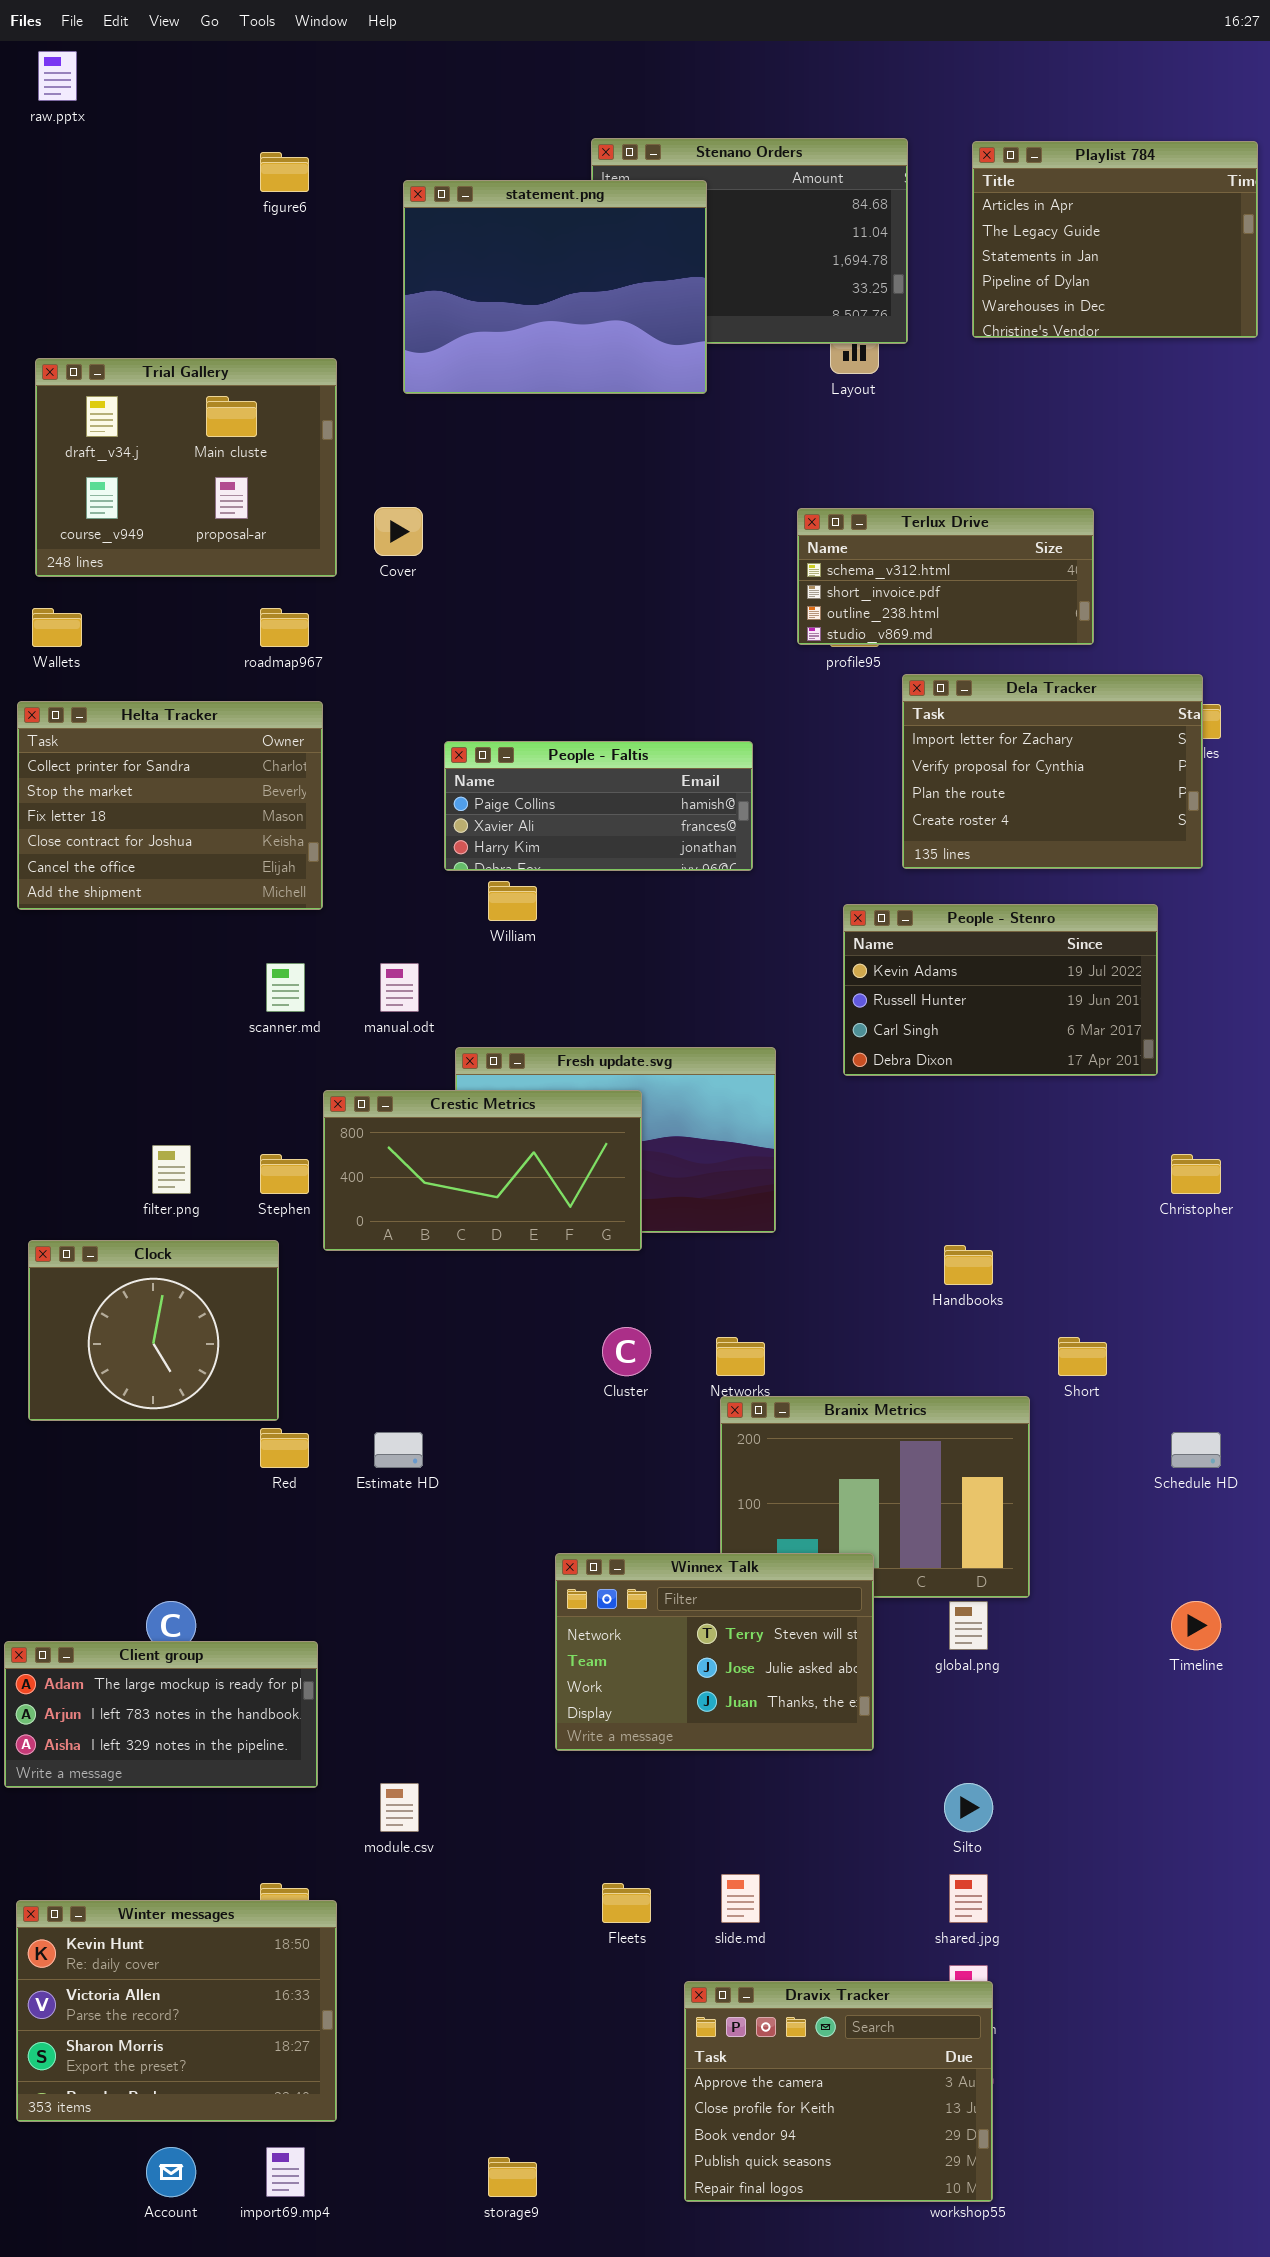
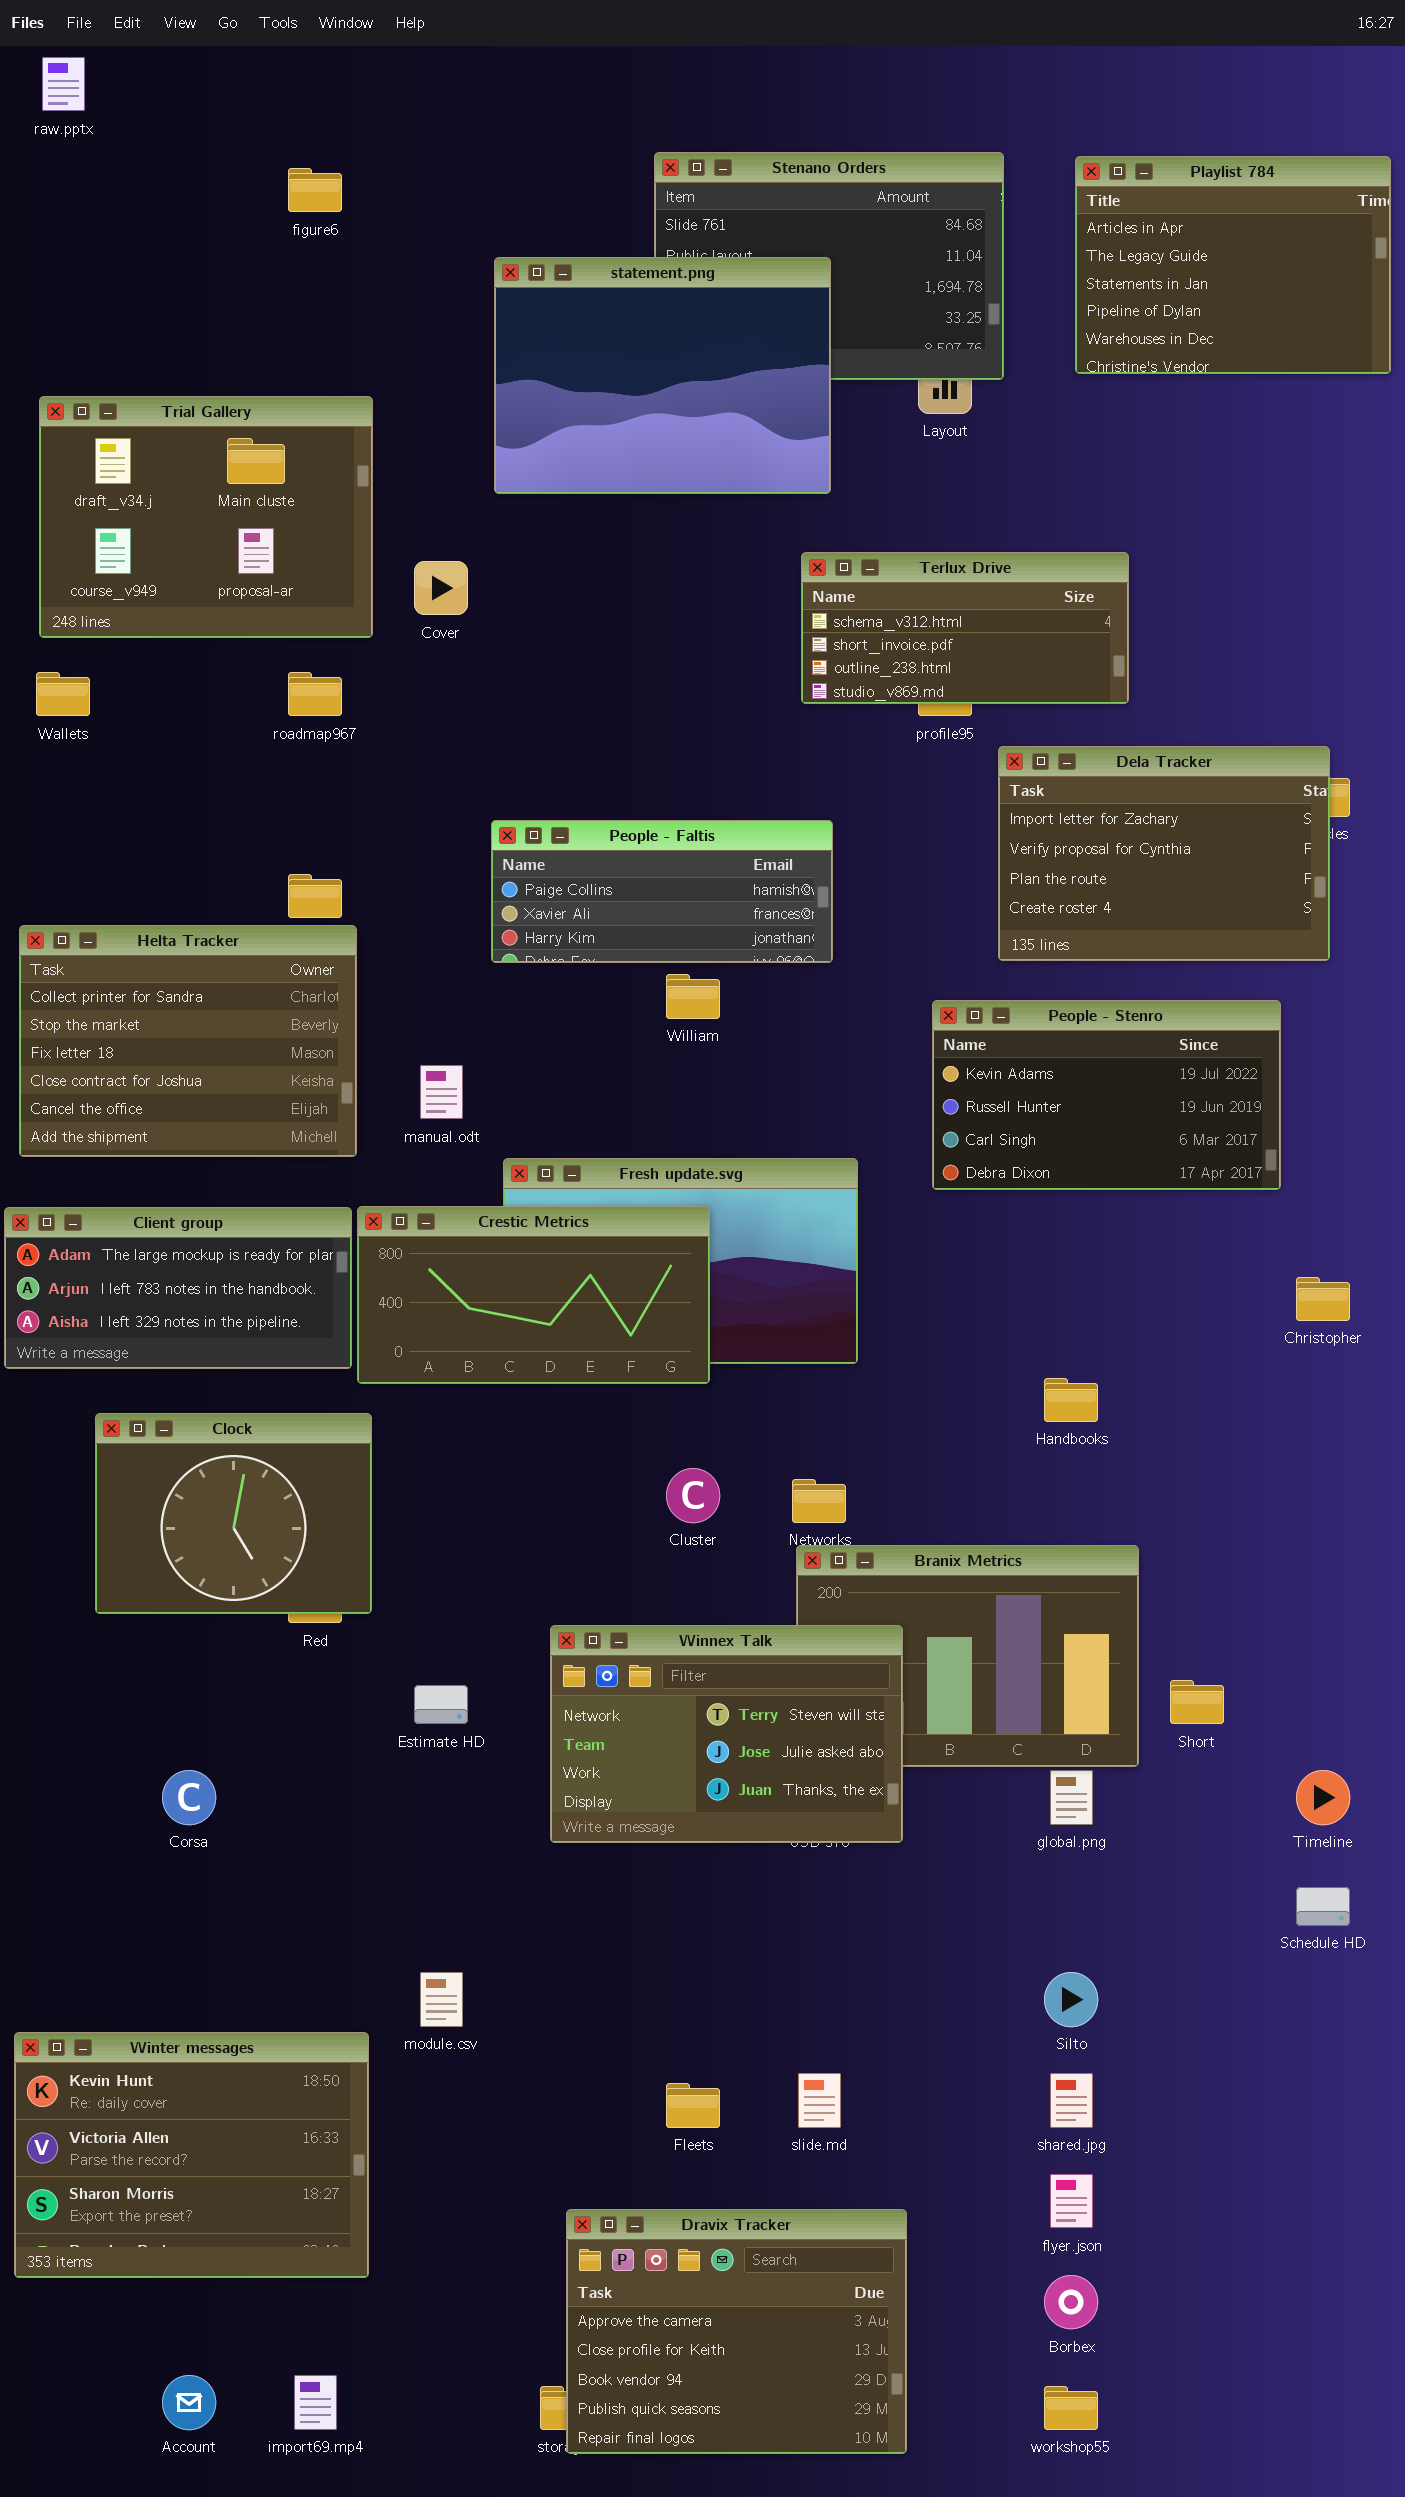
statement.png: [403,180,707,394] -> [494,257,831,494], moved
Terlux Drive: [797,508,1094,645] -> [801,552,1129,704], moved
Helta Tracker: [17,701,323,910] -> [19,925,357,1157], moved
William: [488,881,537,921] -> [666,974,720,1019], moved
Clock: [28,1240,279,1421] -> [95,1413,372,1614], moved
Short: [1058,1337,1107,1376] -> [1170,1680,1224,1724], moved
Estimate HD: [374,1432,423,1468] -> [414,1685,468,1724], moved
Schedule HD: [1171,1432,1221,1468] -> [1296,1887,1350,1926], moved
Winnex Talk: [555,1553,874,1751] -> [550,1625,903,1843], moved
Client group: [4,1641,318,1788] -> [4,1207,352,1369], moved
Winter messages: [16,1900,337,2122] -> [14,2032,369,2278], moved
Dravix Tracker: [684,1981,993,2202] -> [566,2209,907,2454], moved

